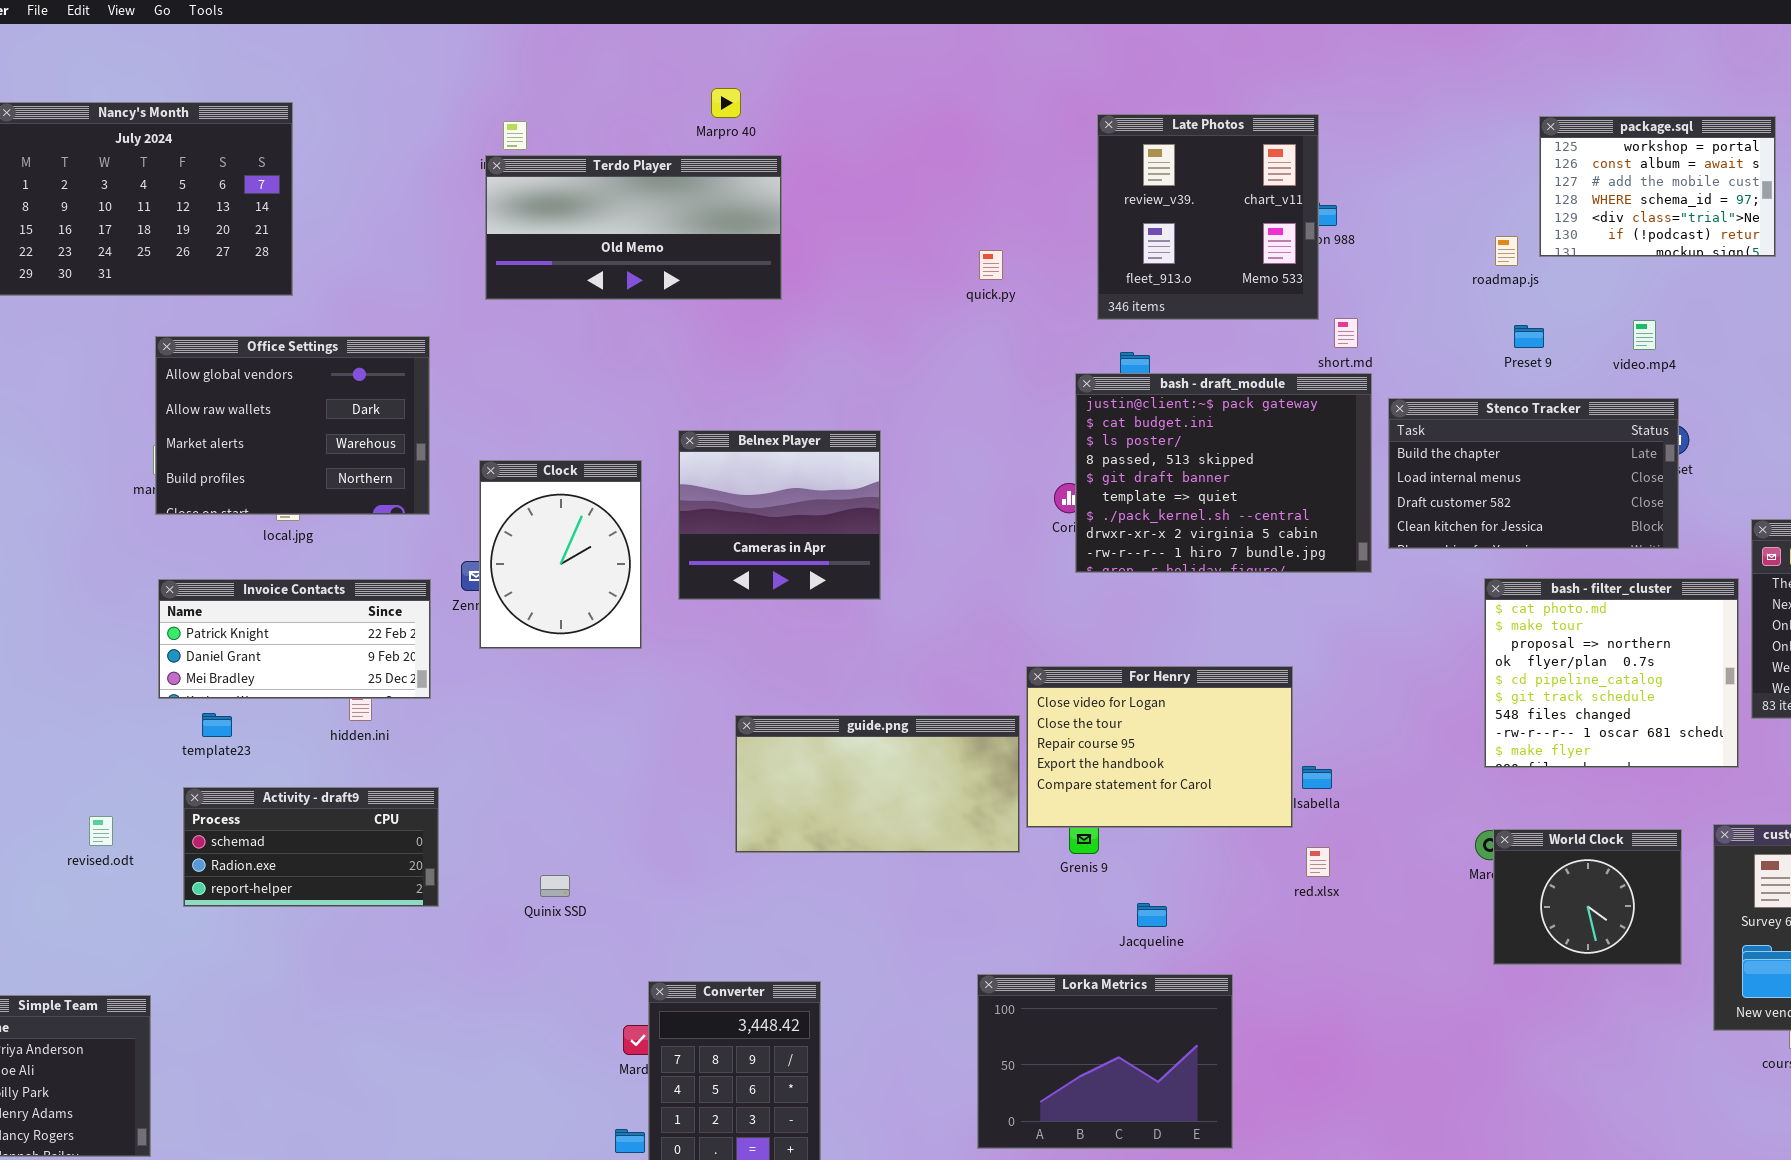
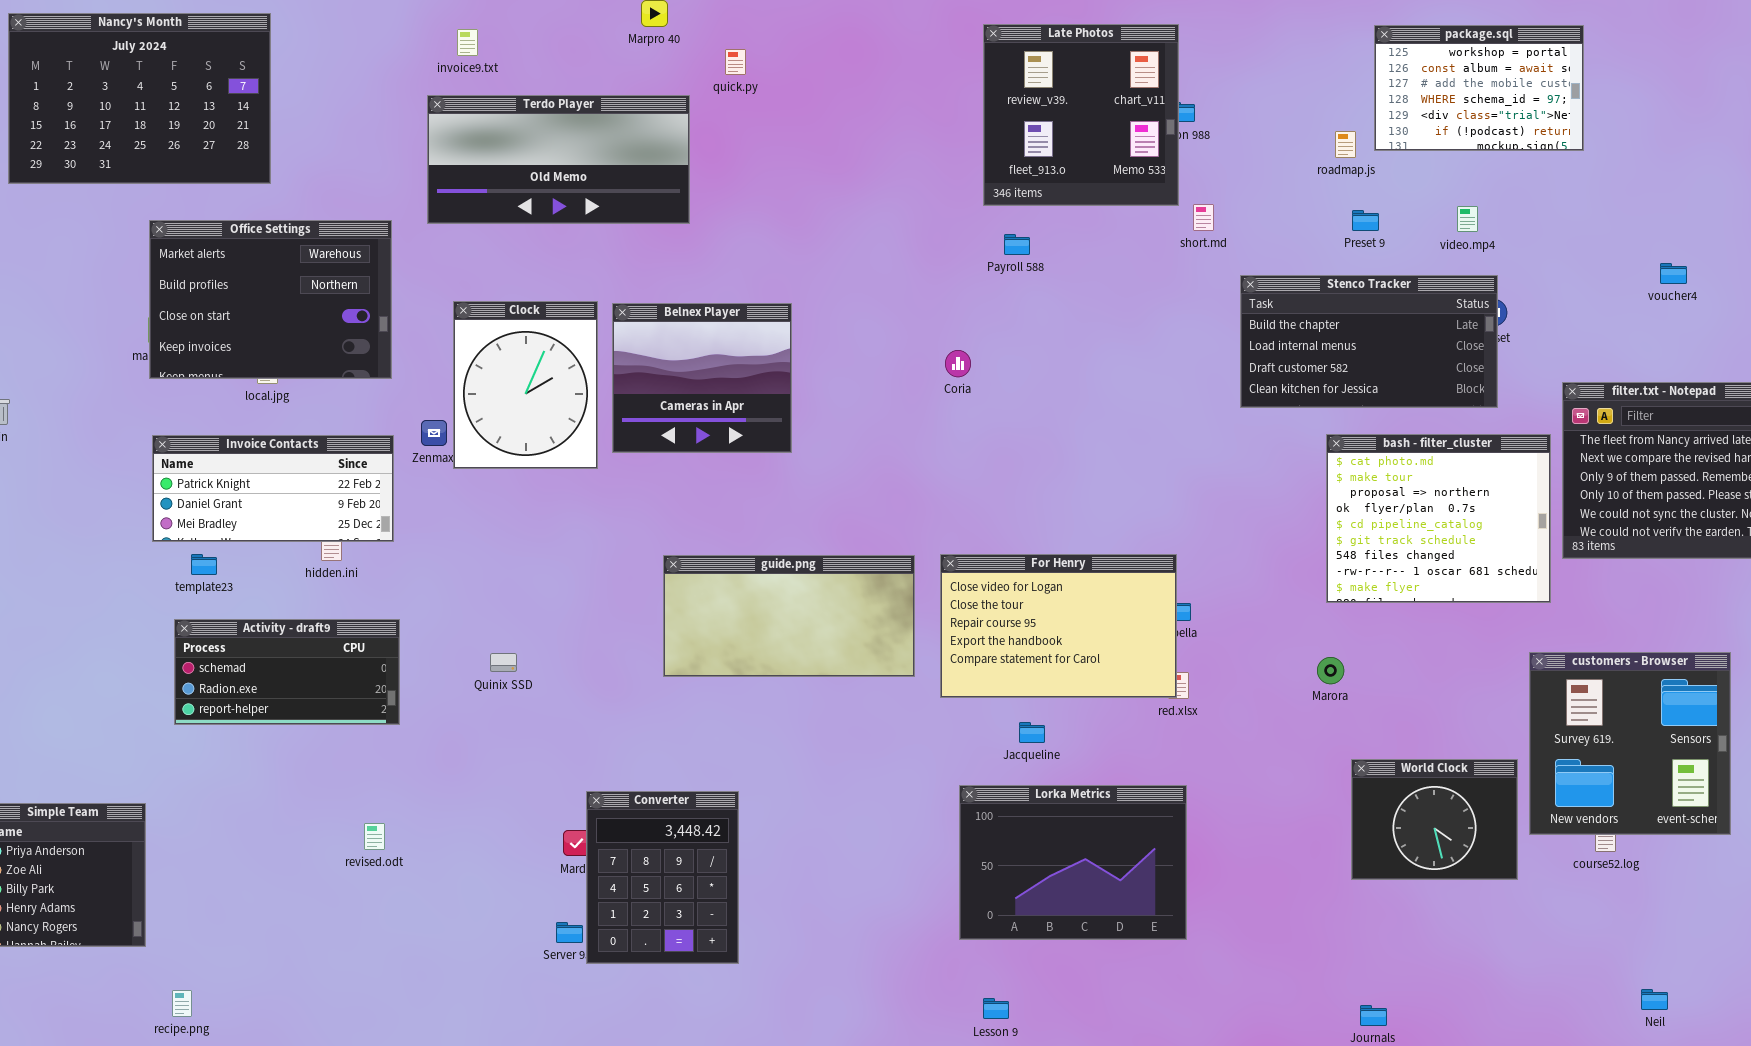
Terdo Player: [485,155,782,300] -> [427,95,690,224], moved
quick.py: [979,250,1003,280] -> [725,49,746,75], moved
Office Settings: [155,336,430,515] -> [149,220,392,379], scrolled down 2 rows
bash - draft_module: [1075,373,1372,573] -> none, closed
Clock: [479,460,642,649] -> [453,301,598,469], moved
For Henry: [1026,666,1293,828] -> [940,554,1177,698], moved
revised.odt: [89,816,113,846] -> [364,823,385,850], moved
World Clock: [1493,829,1682,965] -> [1351,759,1518,880], moved
Quinix SSD: [540,875,570,897] -> [490,653,517,672], moved
Lorka Metrics: [977,974,1233,1149] -> [959,785,1187,940], moved

